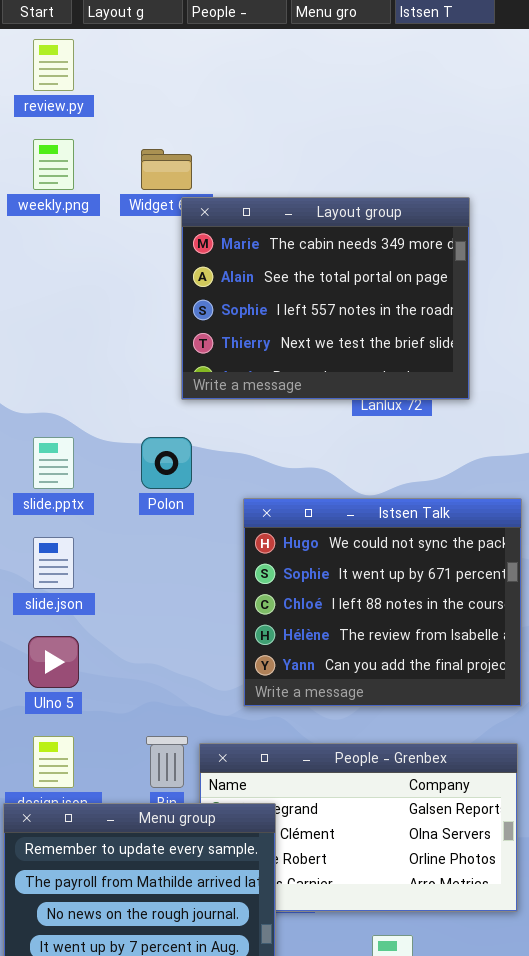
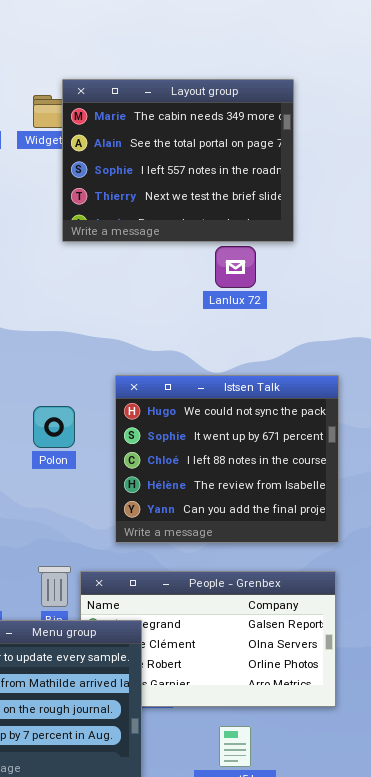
Layout group: [181,197,470,400] -> [62,79,294,242], moved
Polon: [141,437,192,489] -> [33,406,75,448], moved

